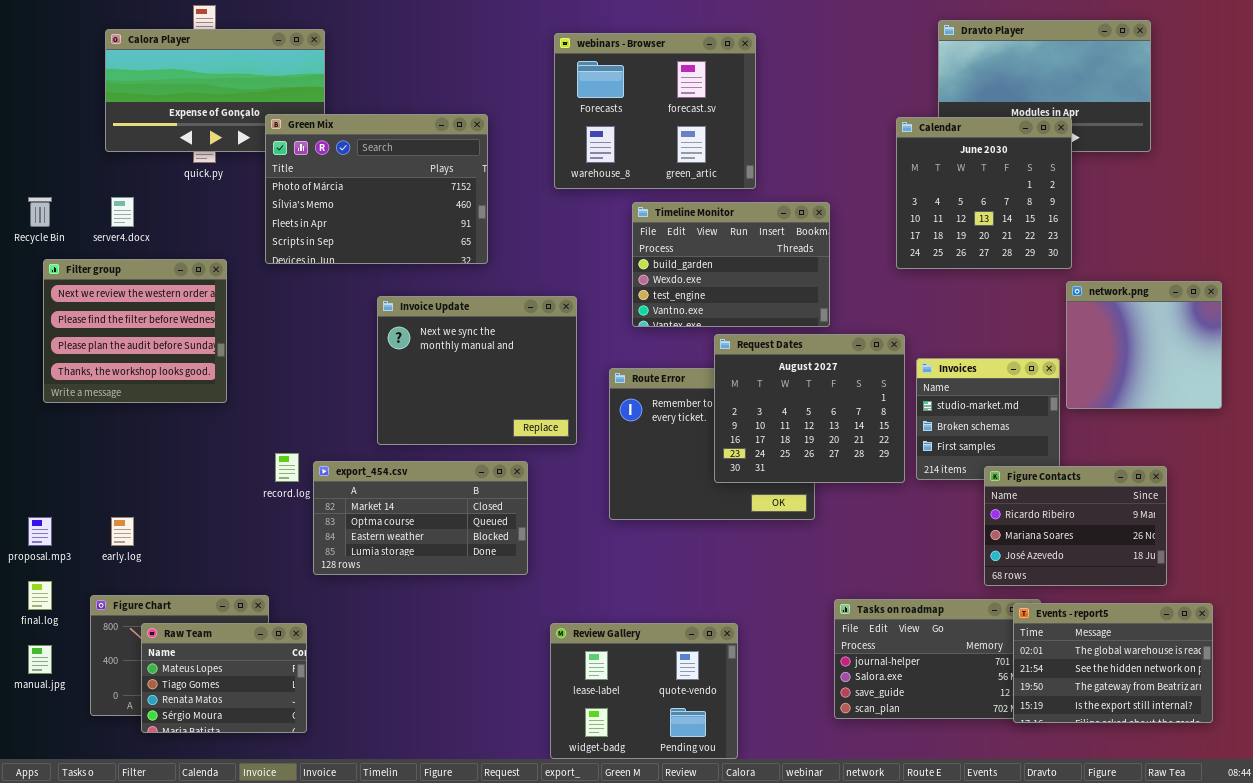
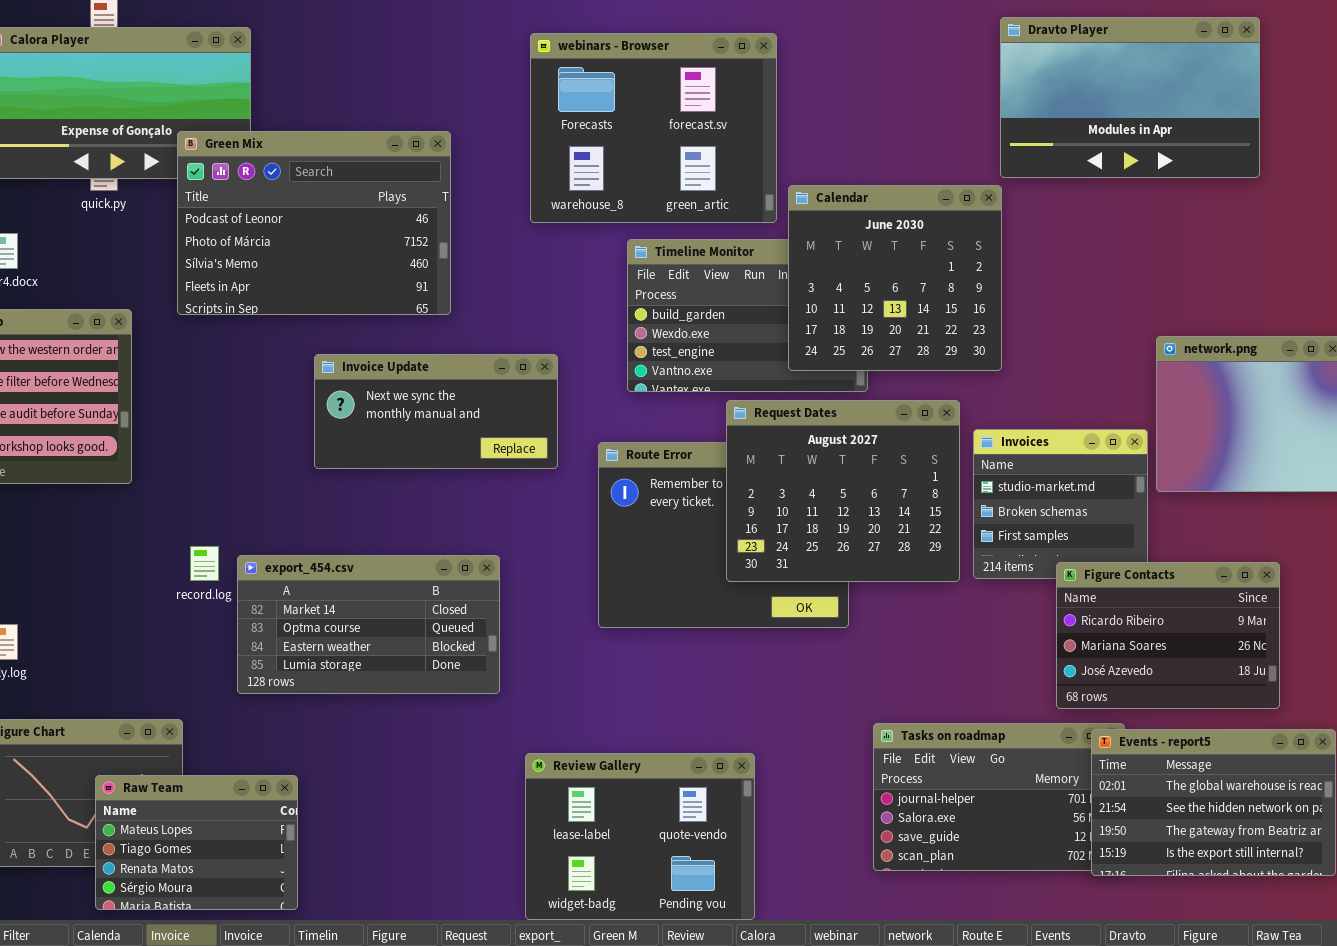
Green Mix: [265,114,488,264] -> [177,131,451,315], scrolled up 1 row
Calendar: [896,117,1072,269] -> [788,185,1002,371], moved
Invoice Update: [377,296,577,445] -> [314,354,558,469], resized
Raw Team: [141,623,307,733] -> [95,775,298,910], moved

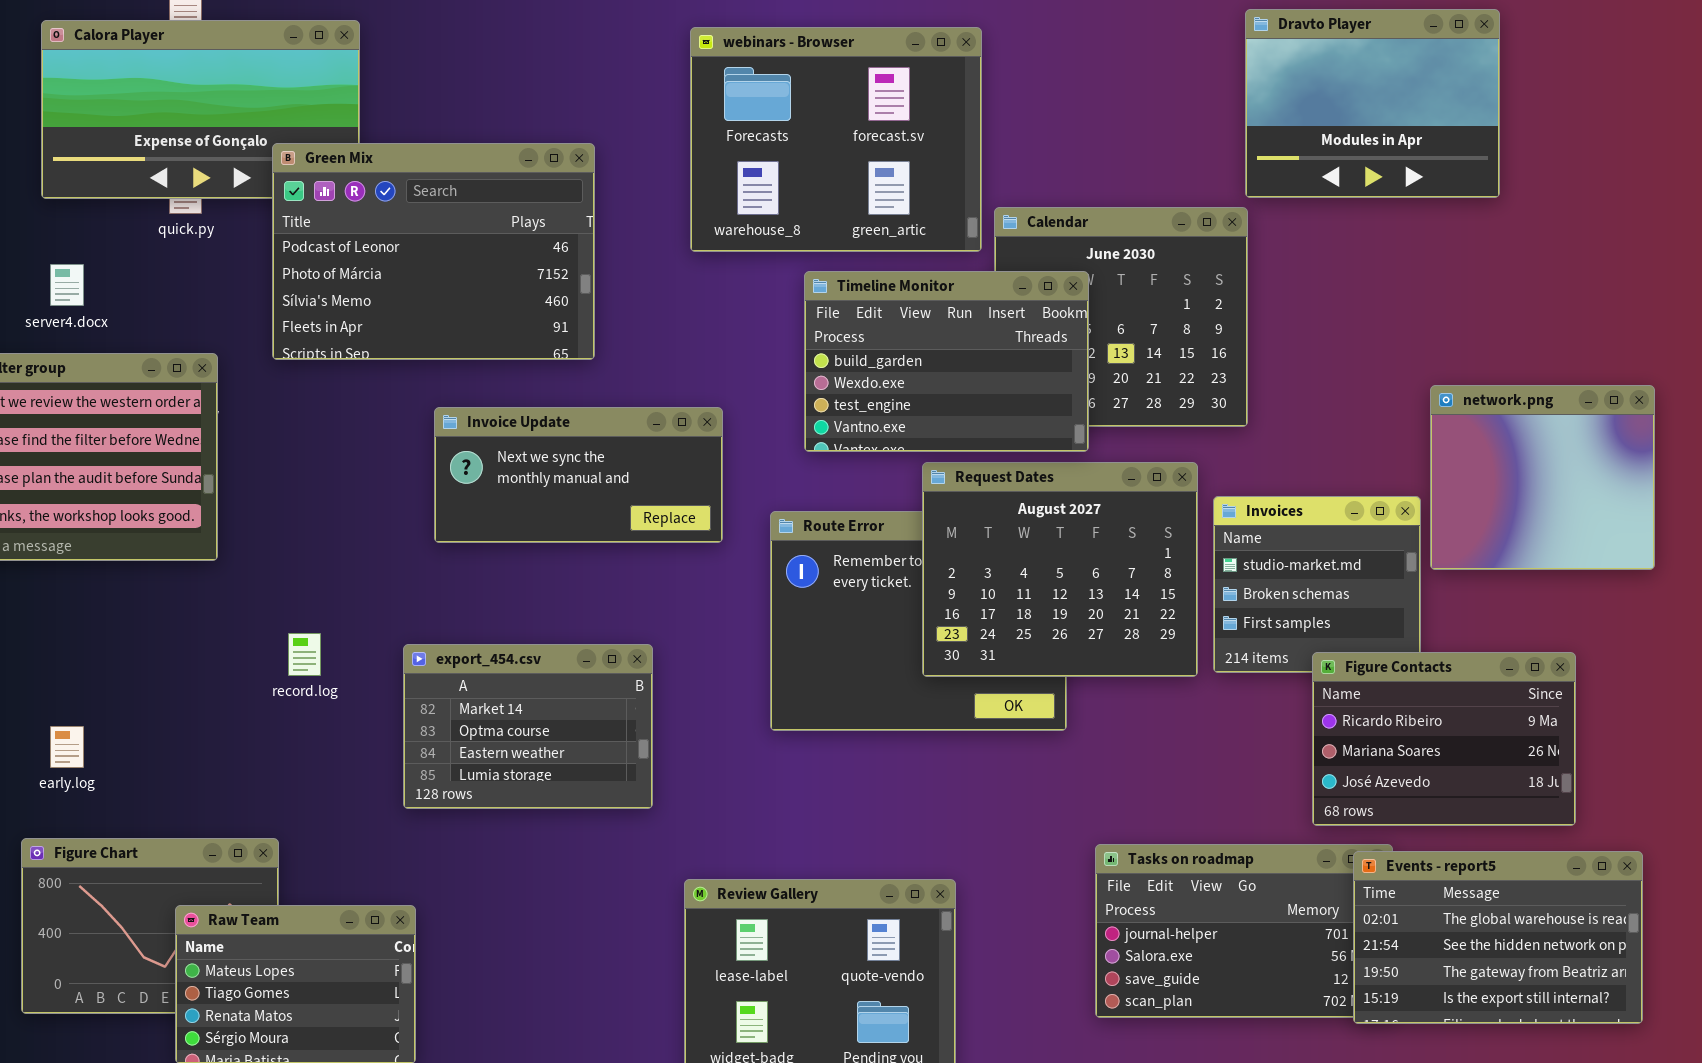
Dravto Player: [1000,17,1260,178] -> [1245,9,1500,198], resized
Timeline Monitor: [627,239,868,392] -> [804,271,1089,452], raised
export_454.csv: [237,555,500,694] -> [403,644,653,809], resized

